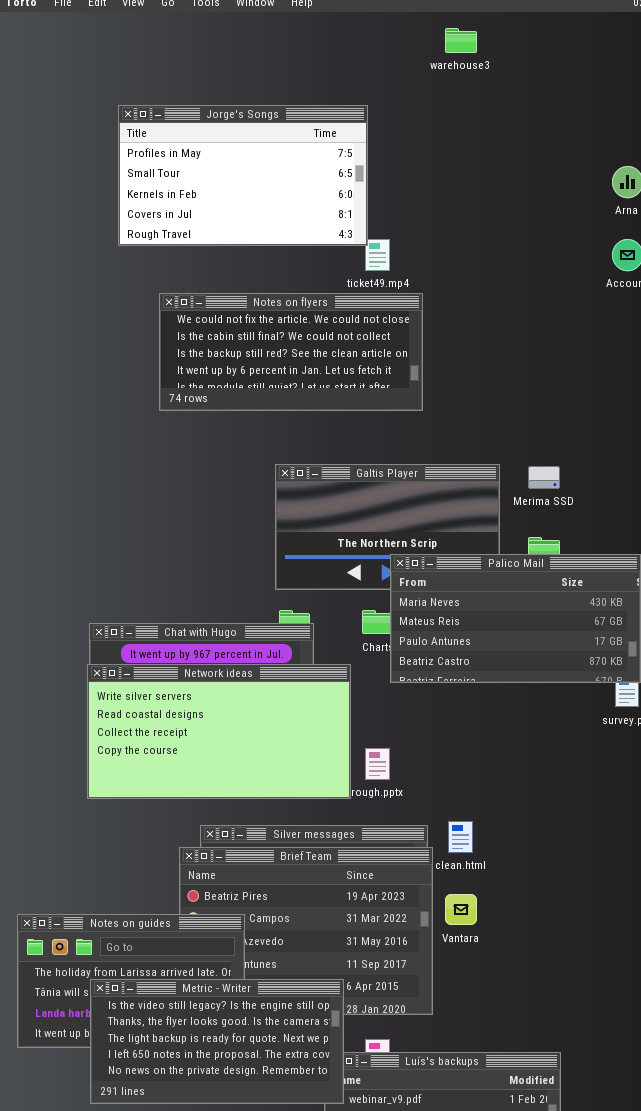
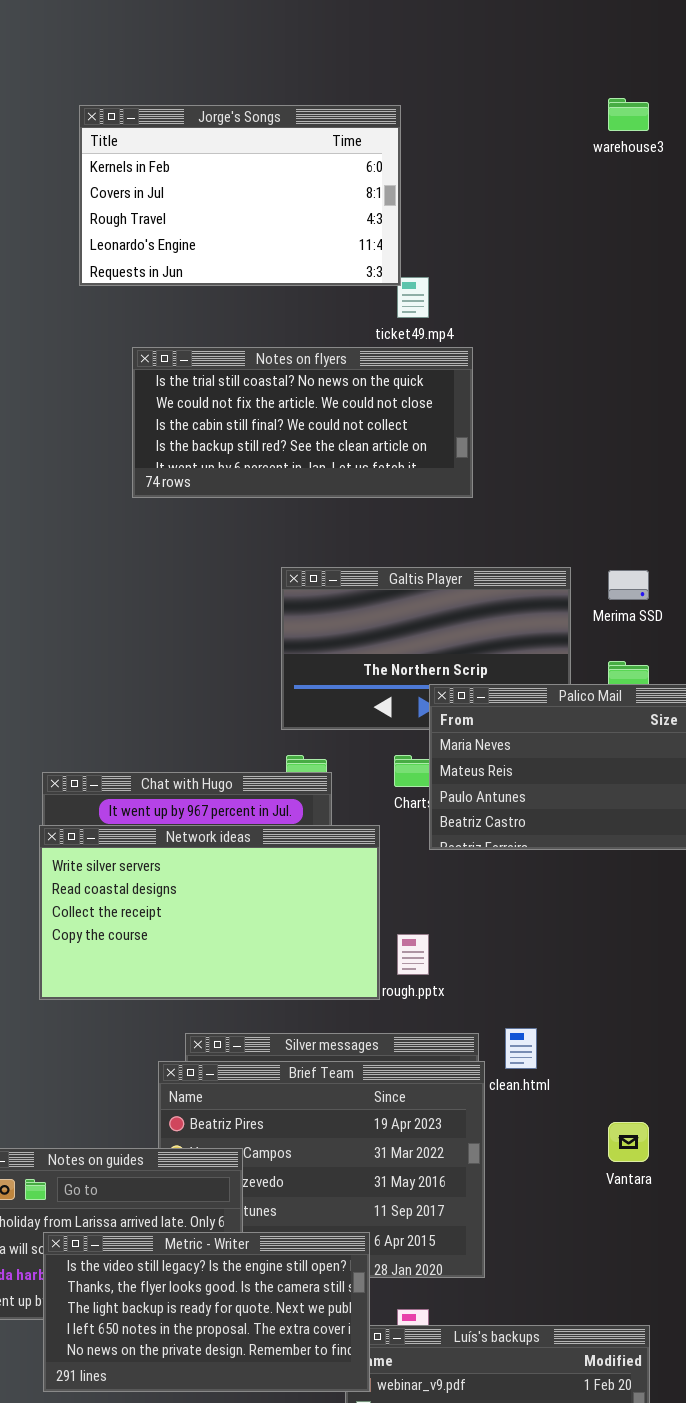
warehouse3: [445,28,477,53] -> [608,98,649,131], moved
Jorge's Songs: [118,105,368,246] -> [79,105,401,286], scrolled down 2 rows
Notes on flyers: [159,293,423,411] -> [132,347,473,498], scrolled up 1 row
Vantara: [445,894,477,925] -> [608,1122,649,1162], moved

